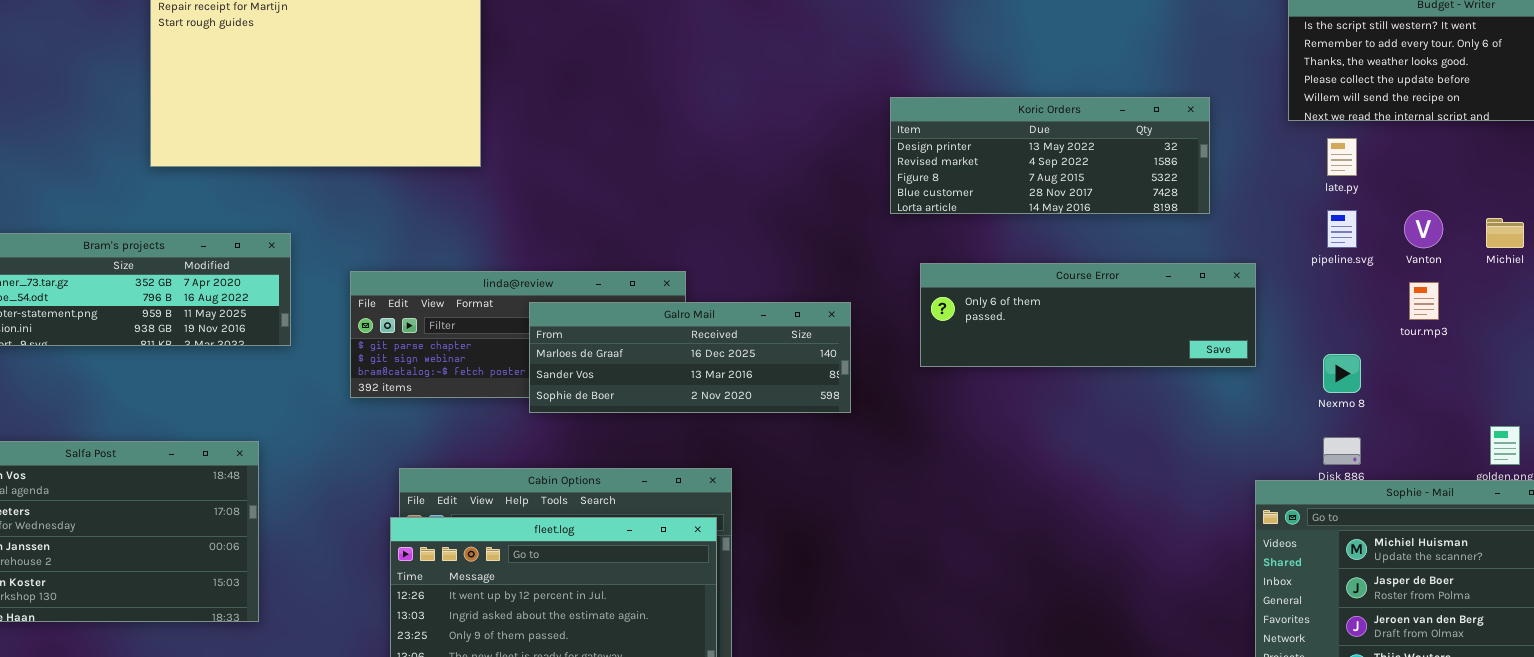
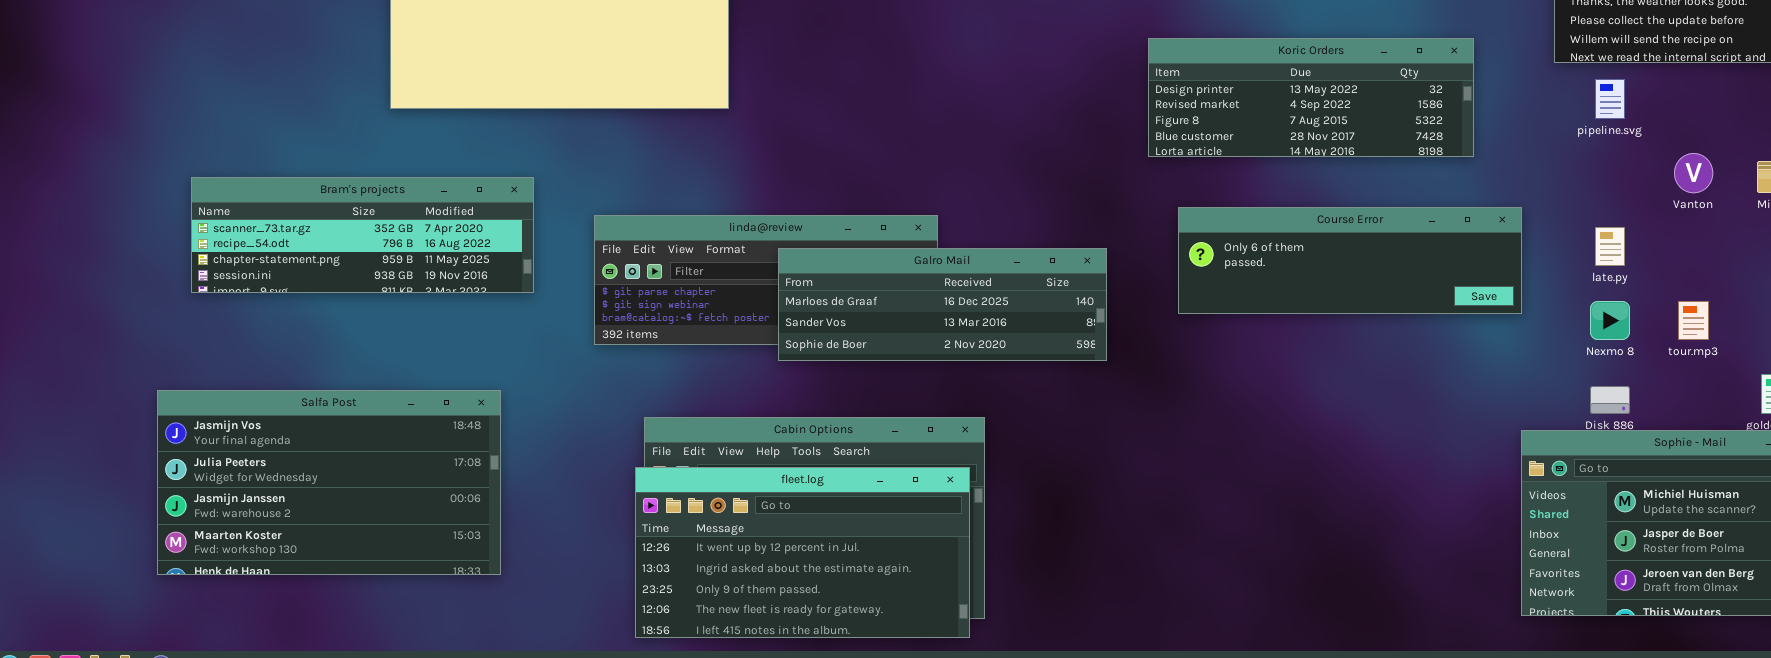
late.py: [1327,138,1357,176] -> [1595,227,1625,266], moved
pipeline.svg: [1327,210,1357,248] -> [1595,79,1625,119], moved
tour.mp3: [1409,282,1439,320] -> [1678,301,1709,340], moved

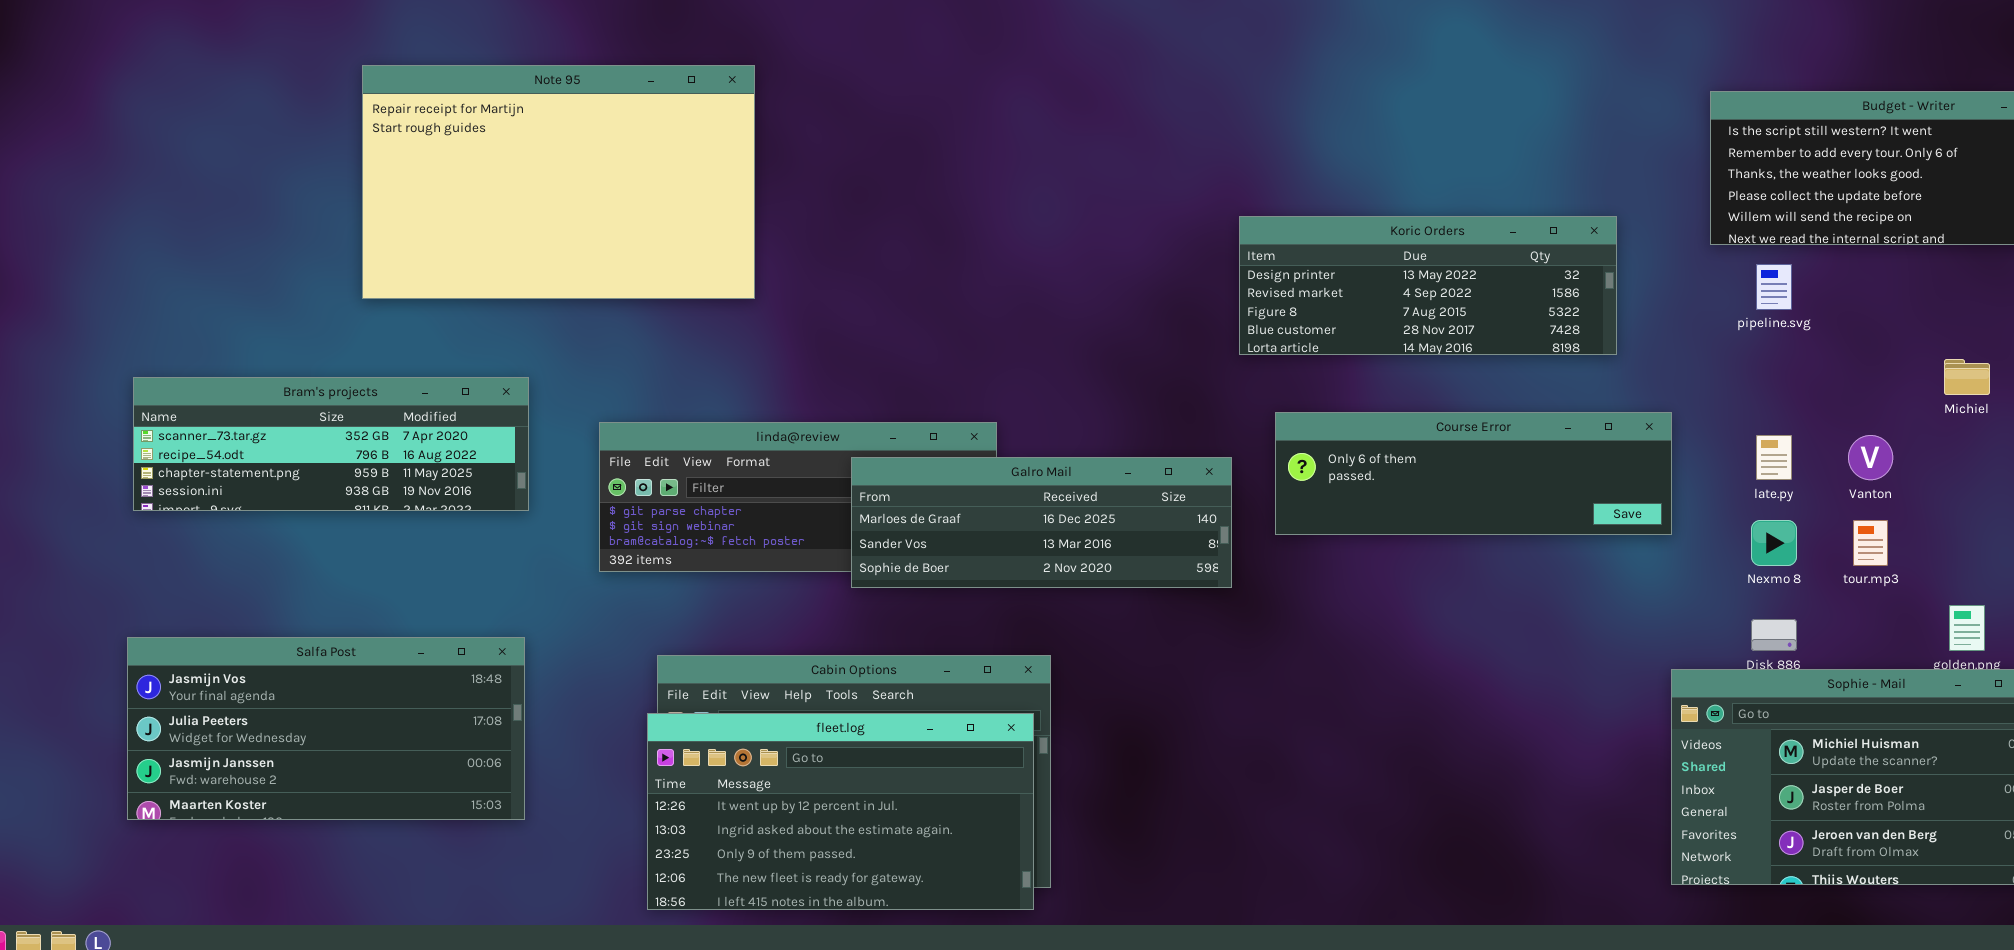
Vanton: [1674,153,1713,193] -> [1848,435,1893,480], moved
Galro Mail: [778,248,1107,361] -> [851,457,1232,588], moved
Salfa Post: [157,390,501,575] -> [127,637,525,820], moved, resized

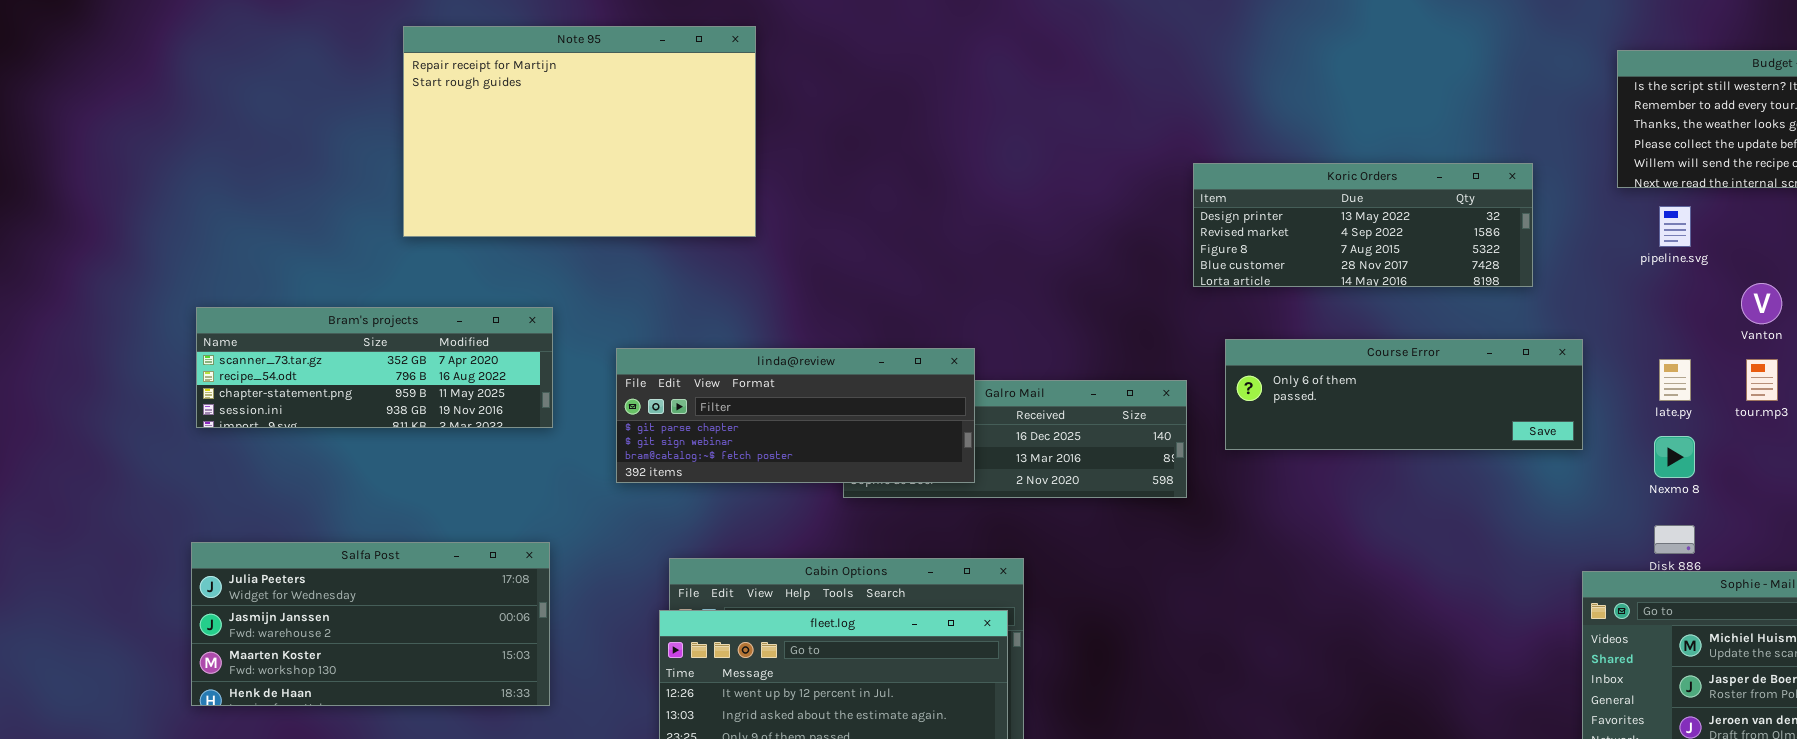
linda@review: [599,422,997,572] -> [616,348,975,483], raised
Vanton: [1848,435,1893,480] -> [1741,283,1782,324], moved
tour.mp3: [1853,520,1888,566] -> [1746,359,1778,401], moved
Salfa Post: [127,637,525,820] -> [191,542,550,706], scrolled down 1 row

